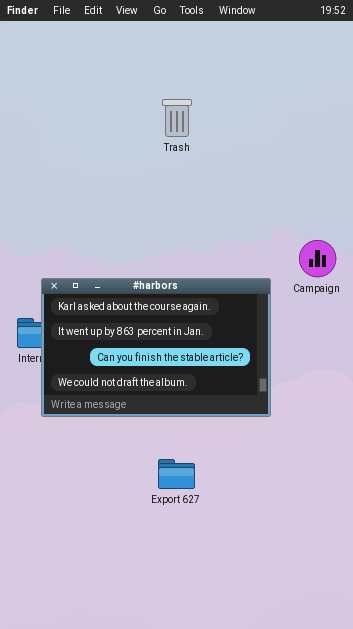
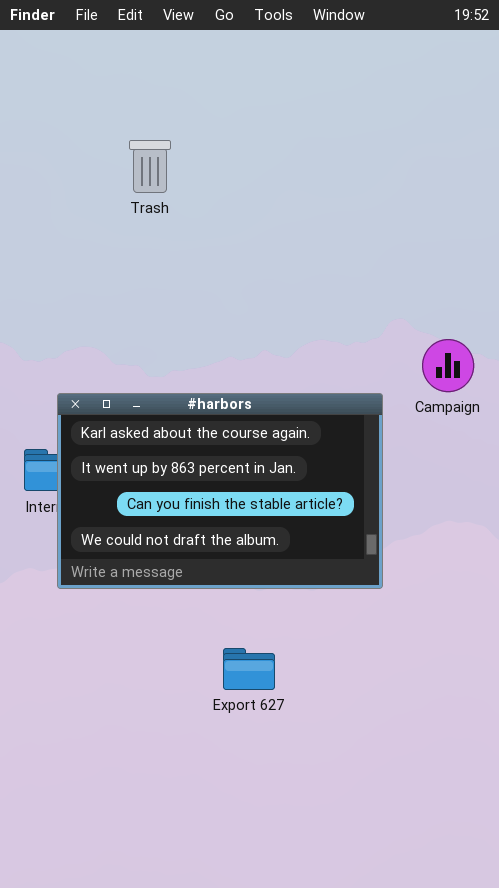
Trash: [162,99,192,137] -> [129,140,171,193], moved

